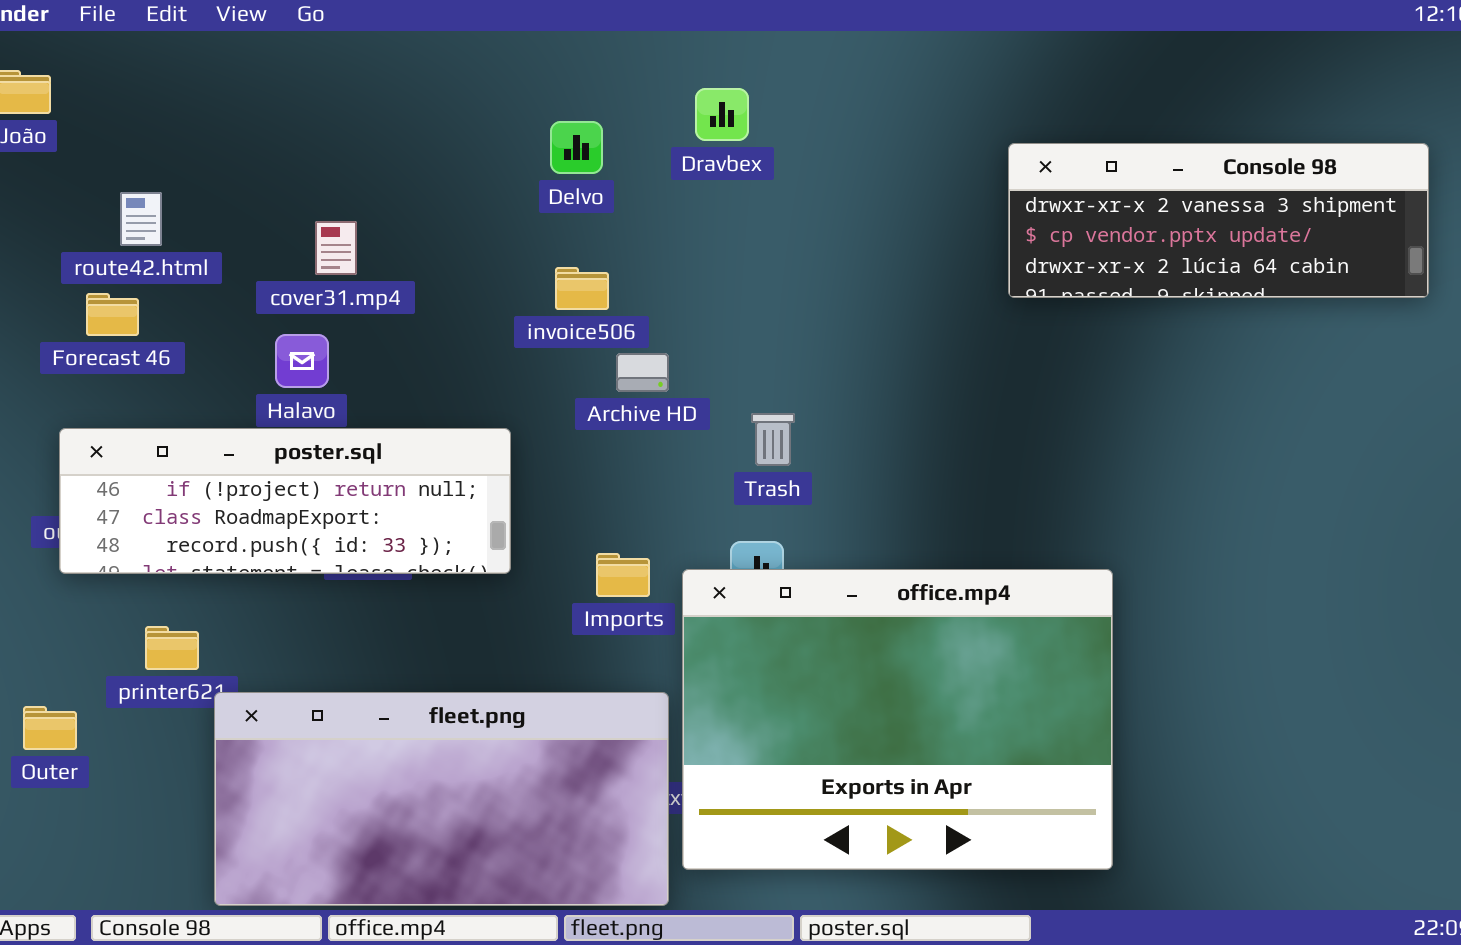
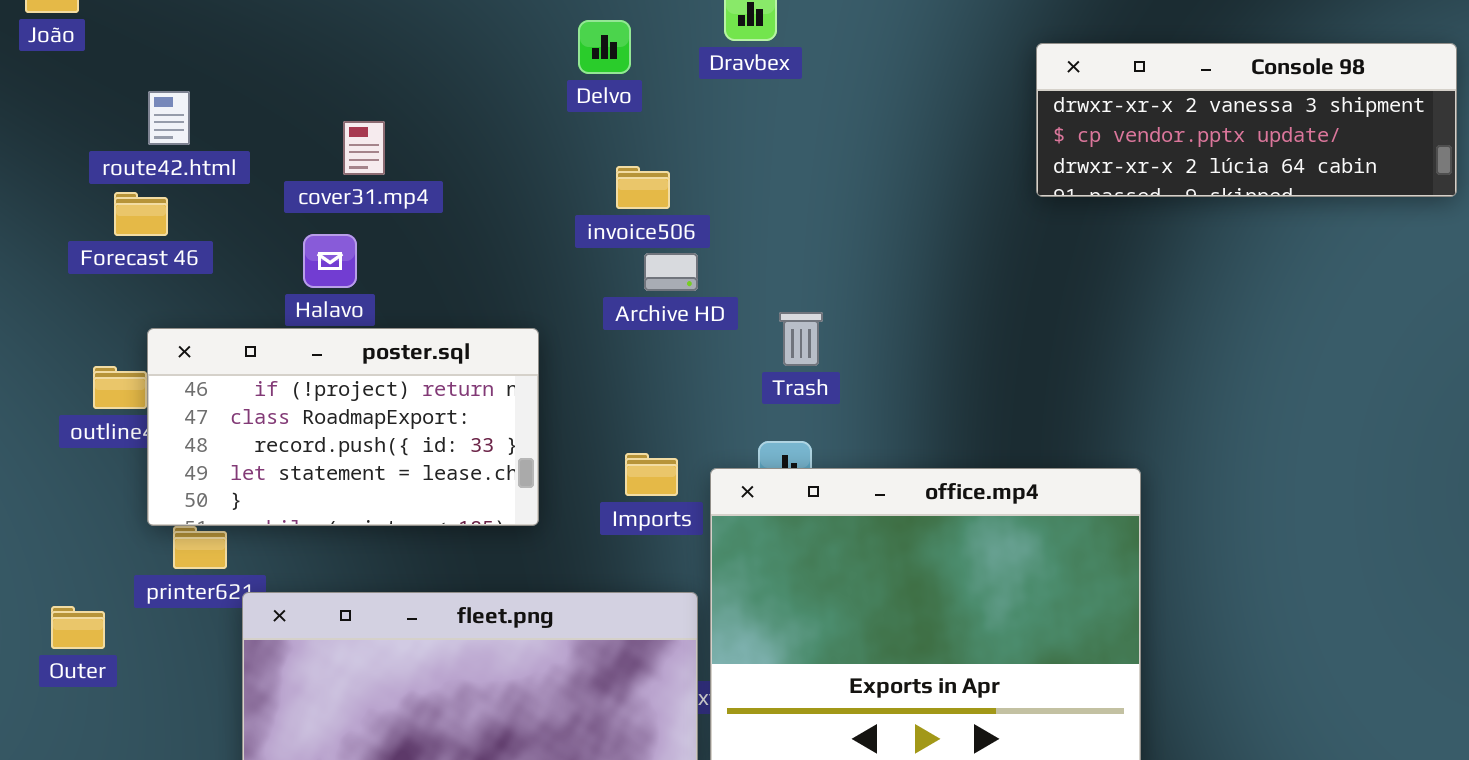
invoice506: [555,267,609,310] -> [616,166,670,209], moved
poster.sql: [59,428,511,574] -> [147,328,539,526], resized

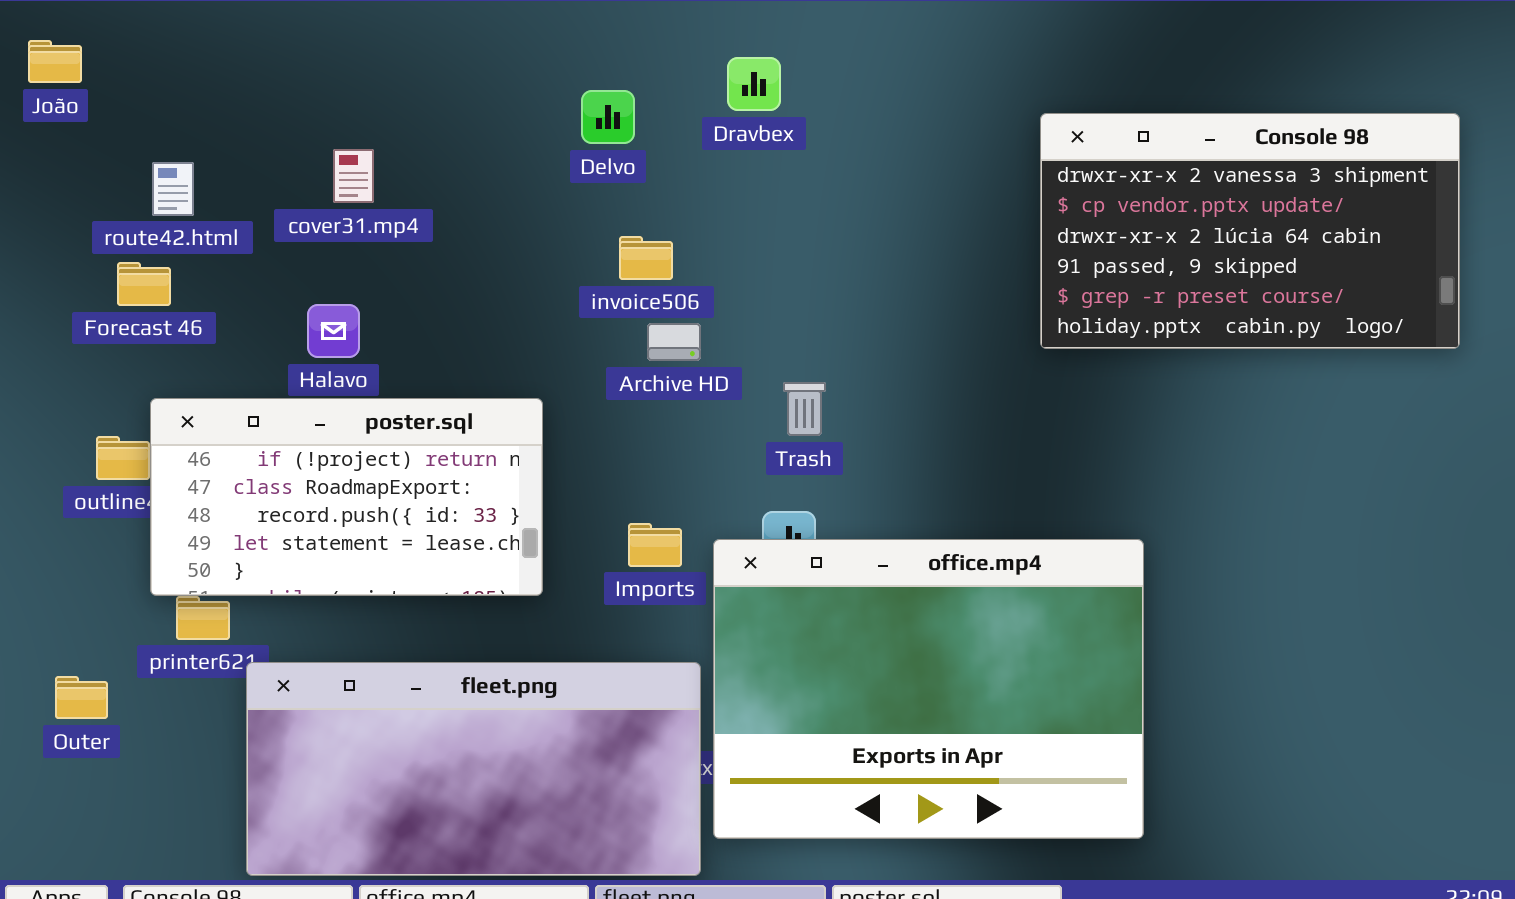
Console 98: [1036,43,1457,197] -> [1040,113,1460,349], resized
cover31.mp4: [343,121,385,175] -> [333,149,374,203], moved

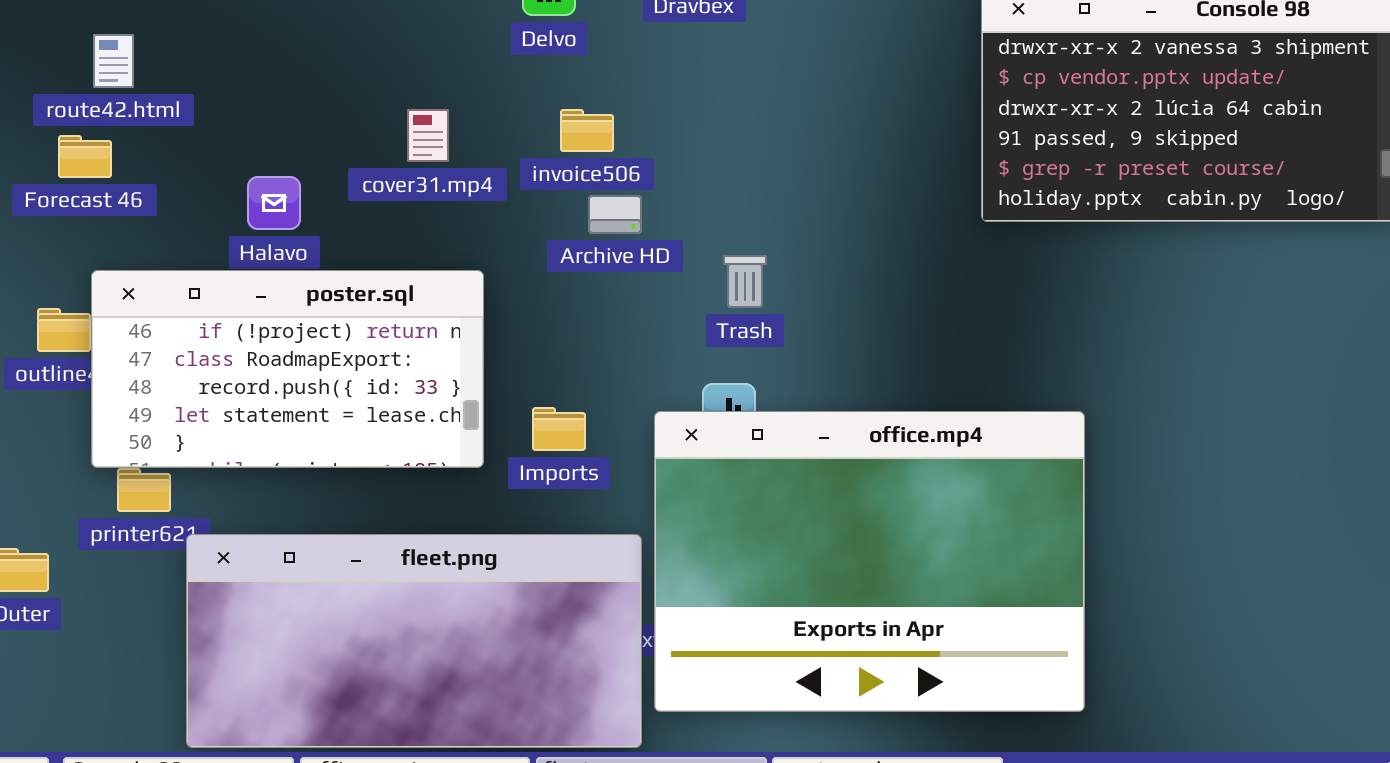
cover31.mp4: [333,149,374,203] -> [407,109,449,162], moved
Imports: [628,523,682,567] -> [532,407,586,451], moved

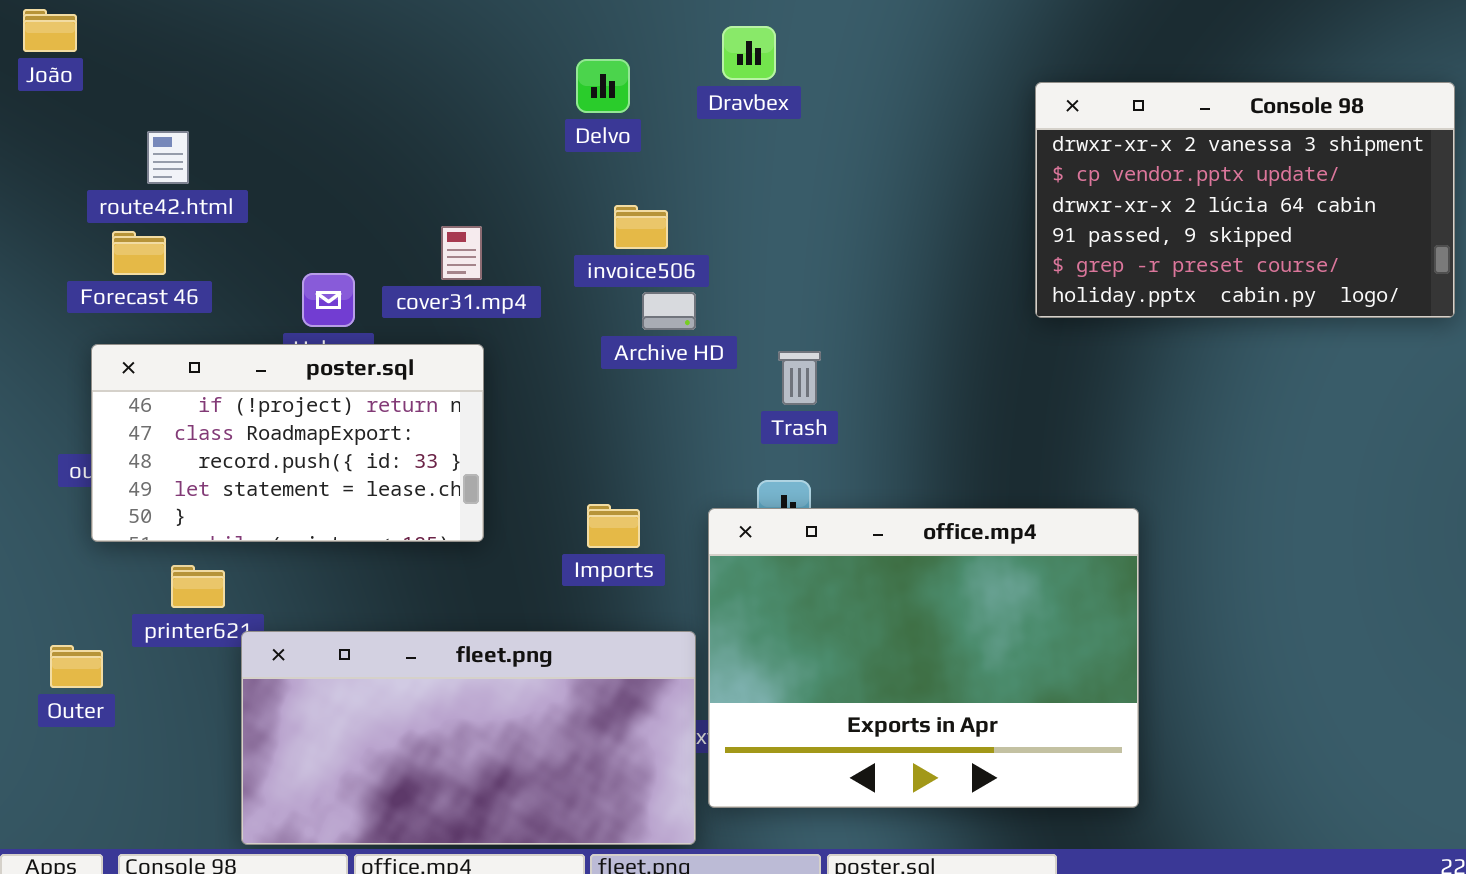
cover31.mp4: [407,109,449,162] -> [441,226,482,280], moved
poster.sql: [91,270,484,468] -> [91,344,484,542], moved

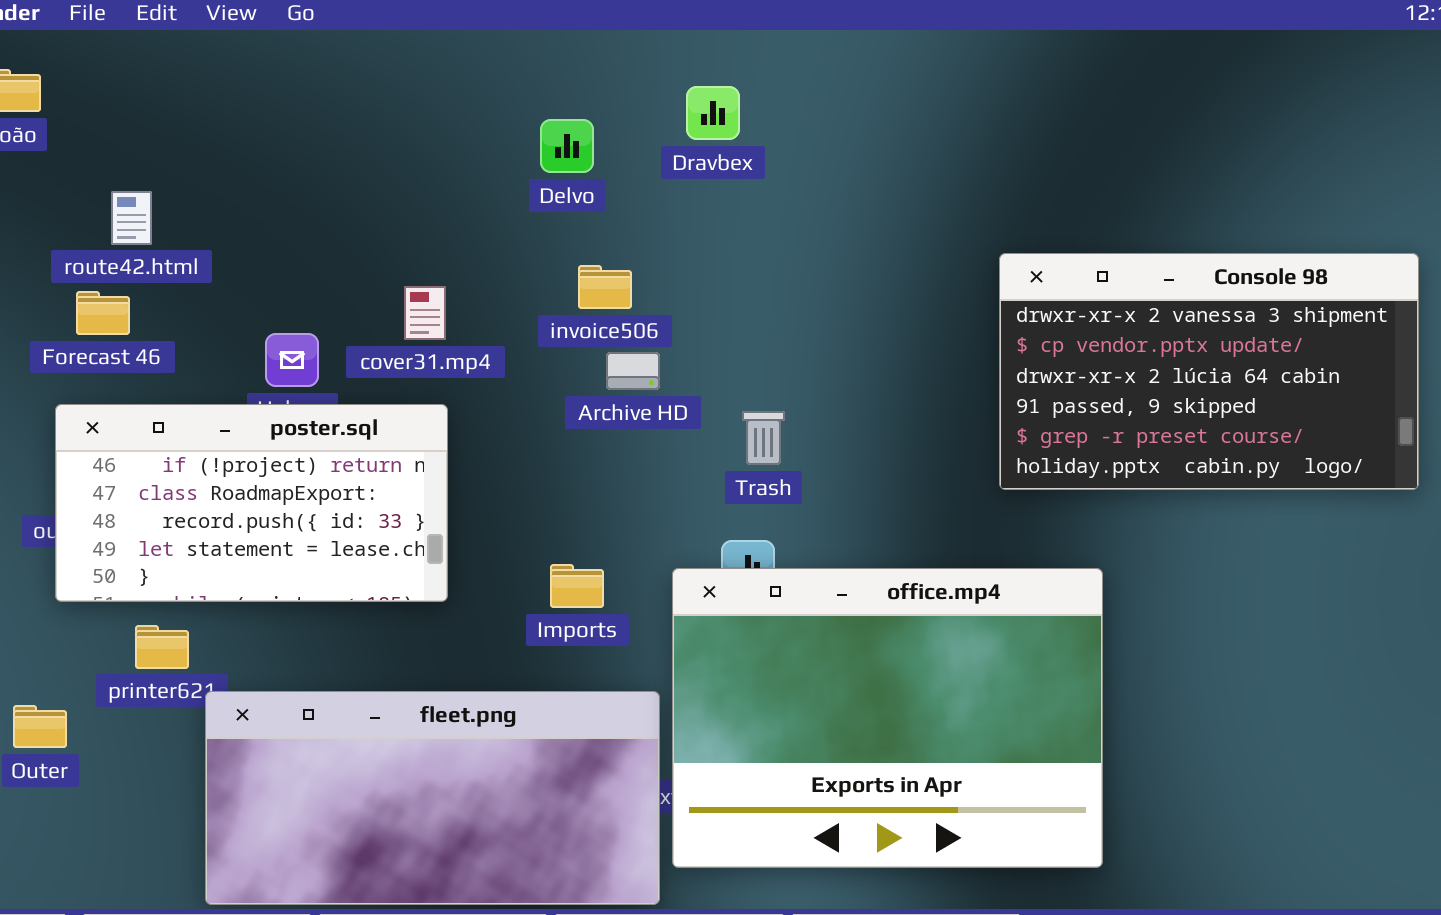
Console 98: [1035,82,1455,318] -> [999,253,1419,490], moved

